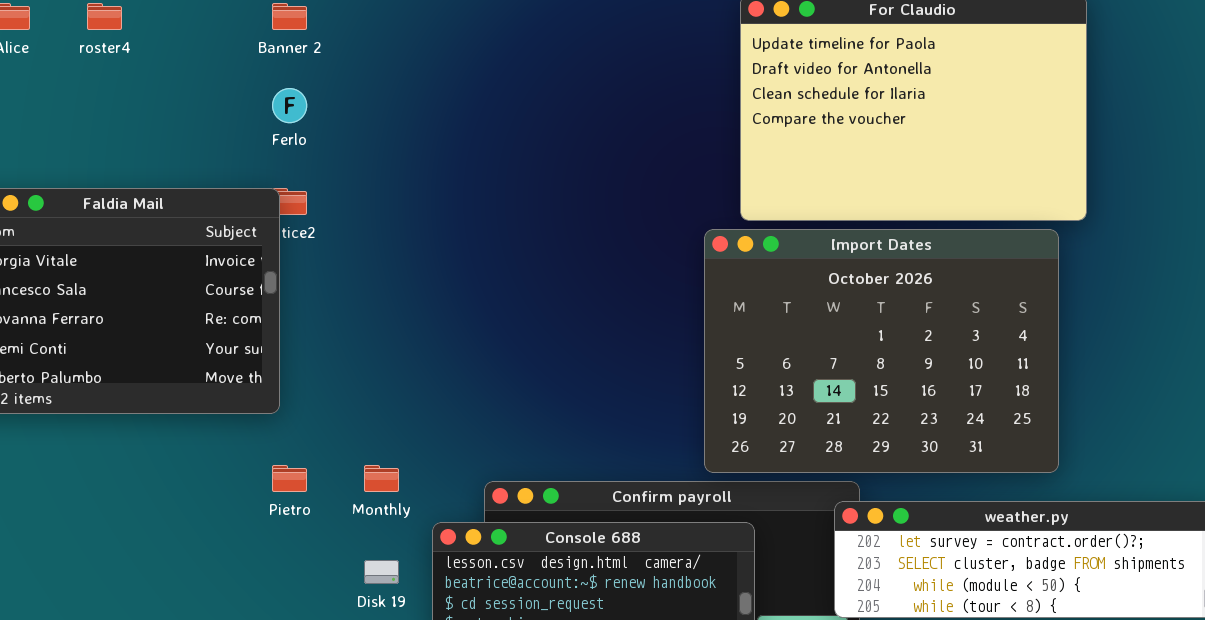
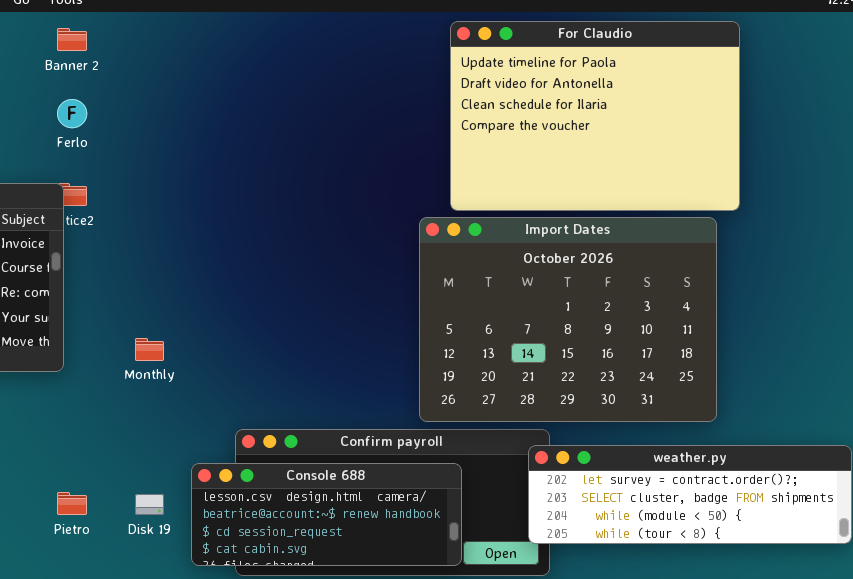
Pietro: [272,465,307,492] -> [57,492,87,515], moved
Monthly: [364,465,399,492] -> [135,338,164,361], moved

